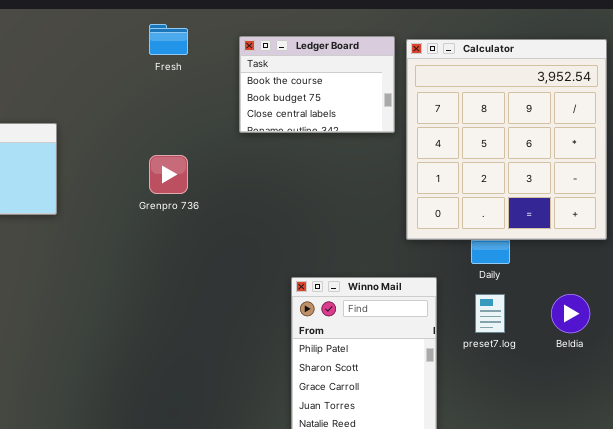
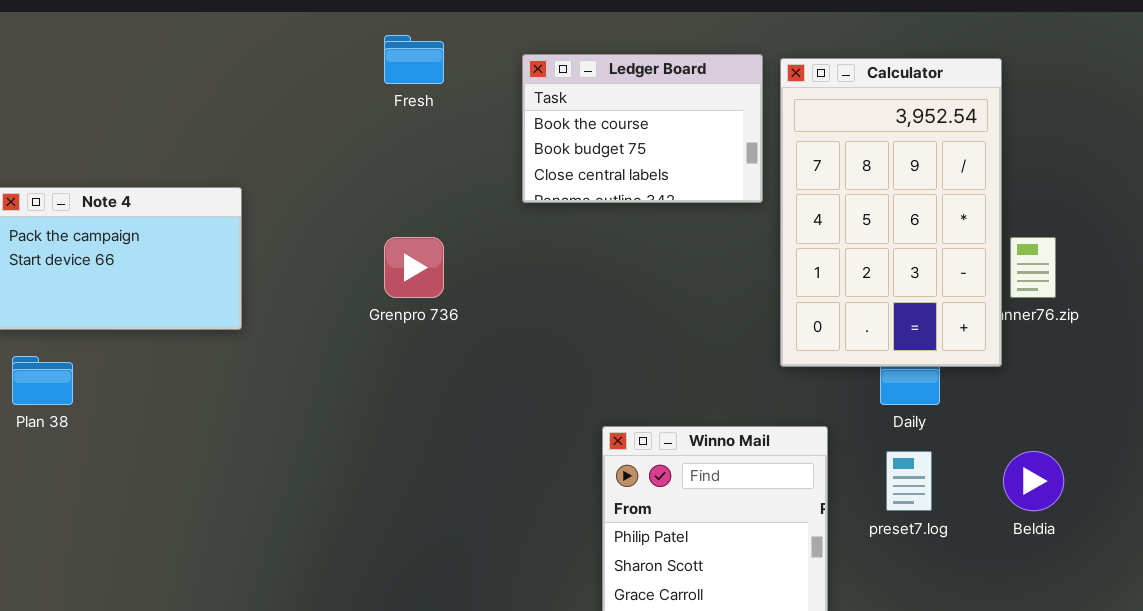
Calculator: [406,39,607,240] -> [780,58,1002,367], resized

